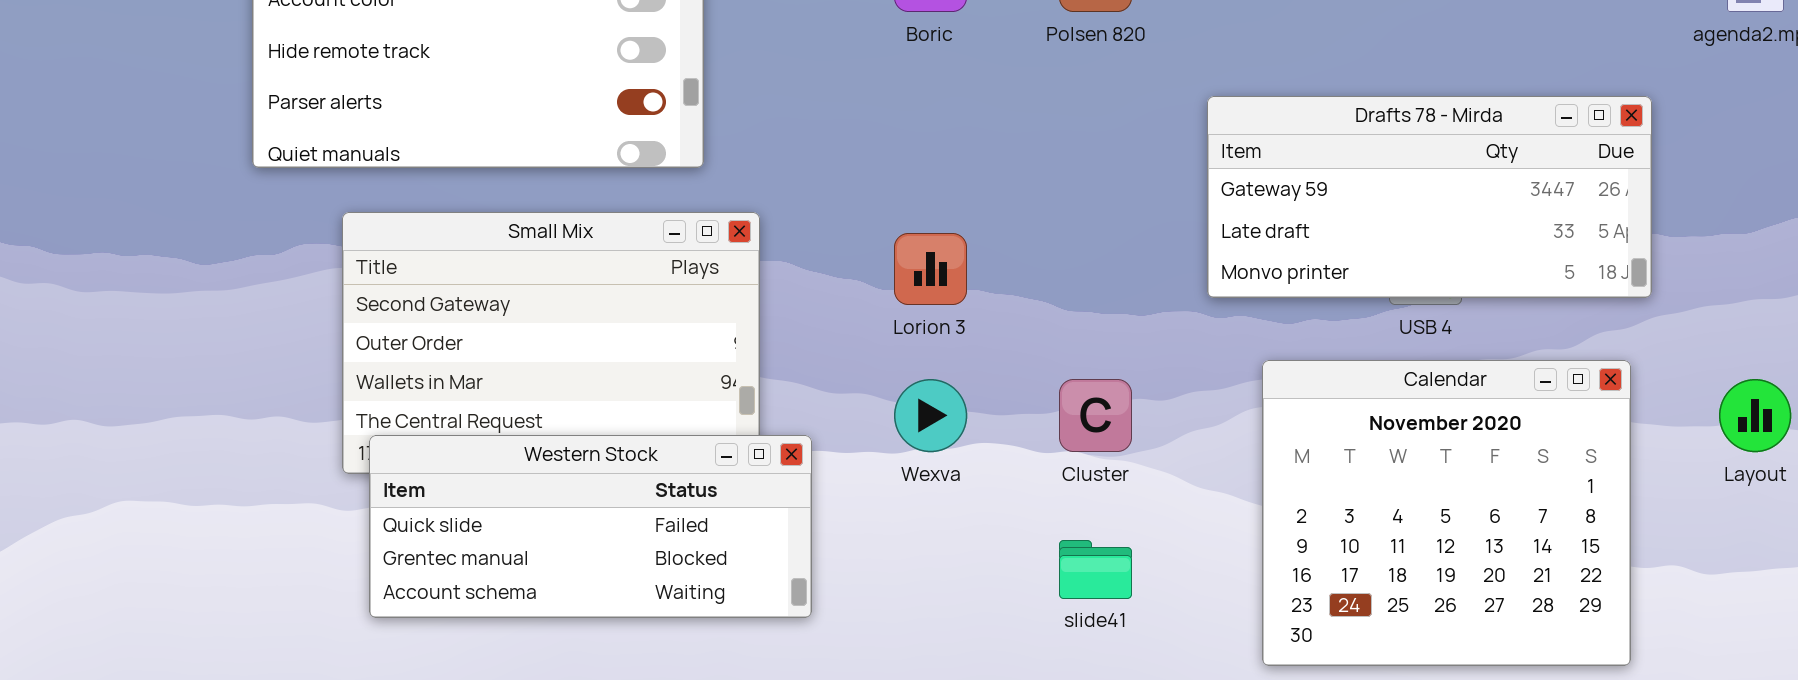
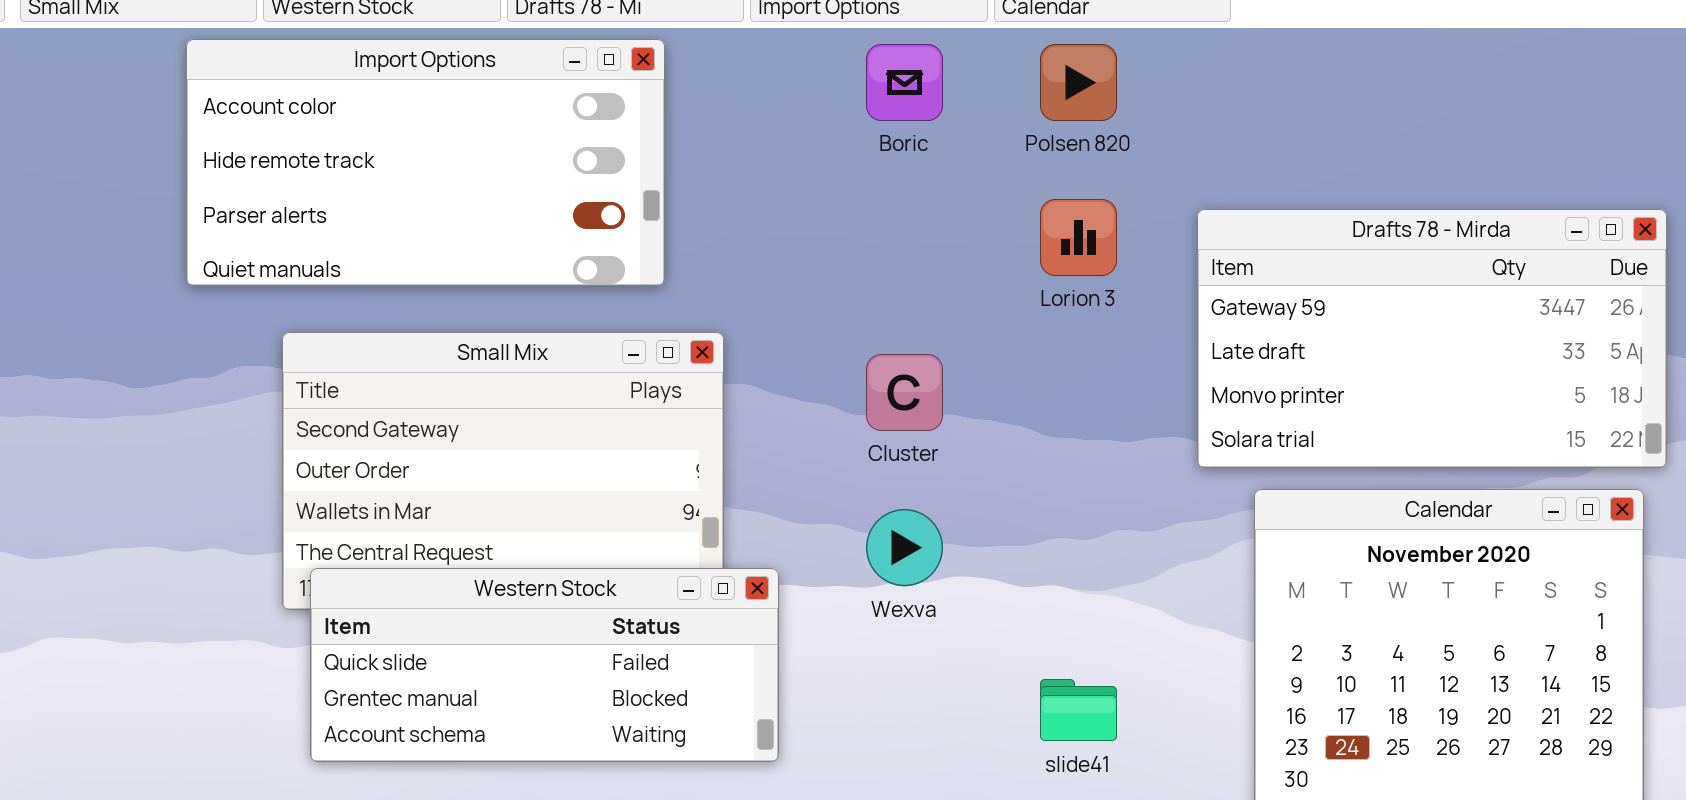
Drafts 78 - Mirda: [1207,96,1652,298] -> [1197,209,1667,468], resized
Lorion 3: [894,233,967,305] -> [1040,199,1117,276], moved
Cluster: [1059,379,1132,452] -> [866,354,943,431], moved

